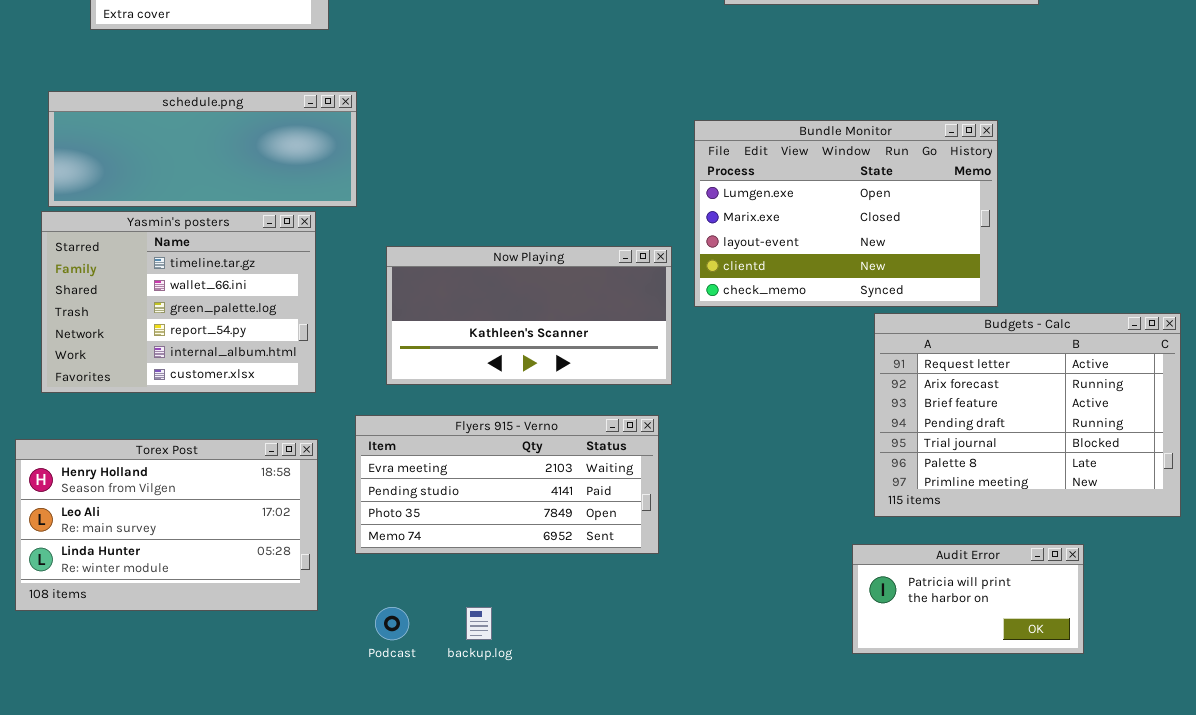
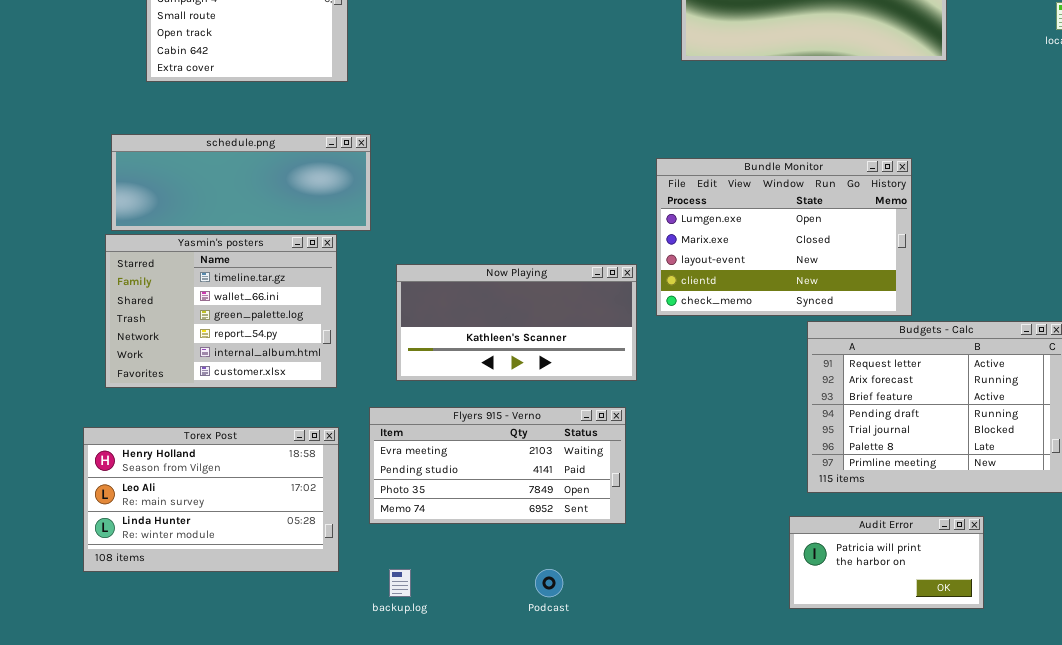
Podcast: [375,607,409,640] -> [535,569,563,597], moved
backup.log: [466,607,492,640] -> [389,569,411,597], moved

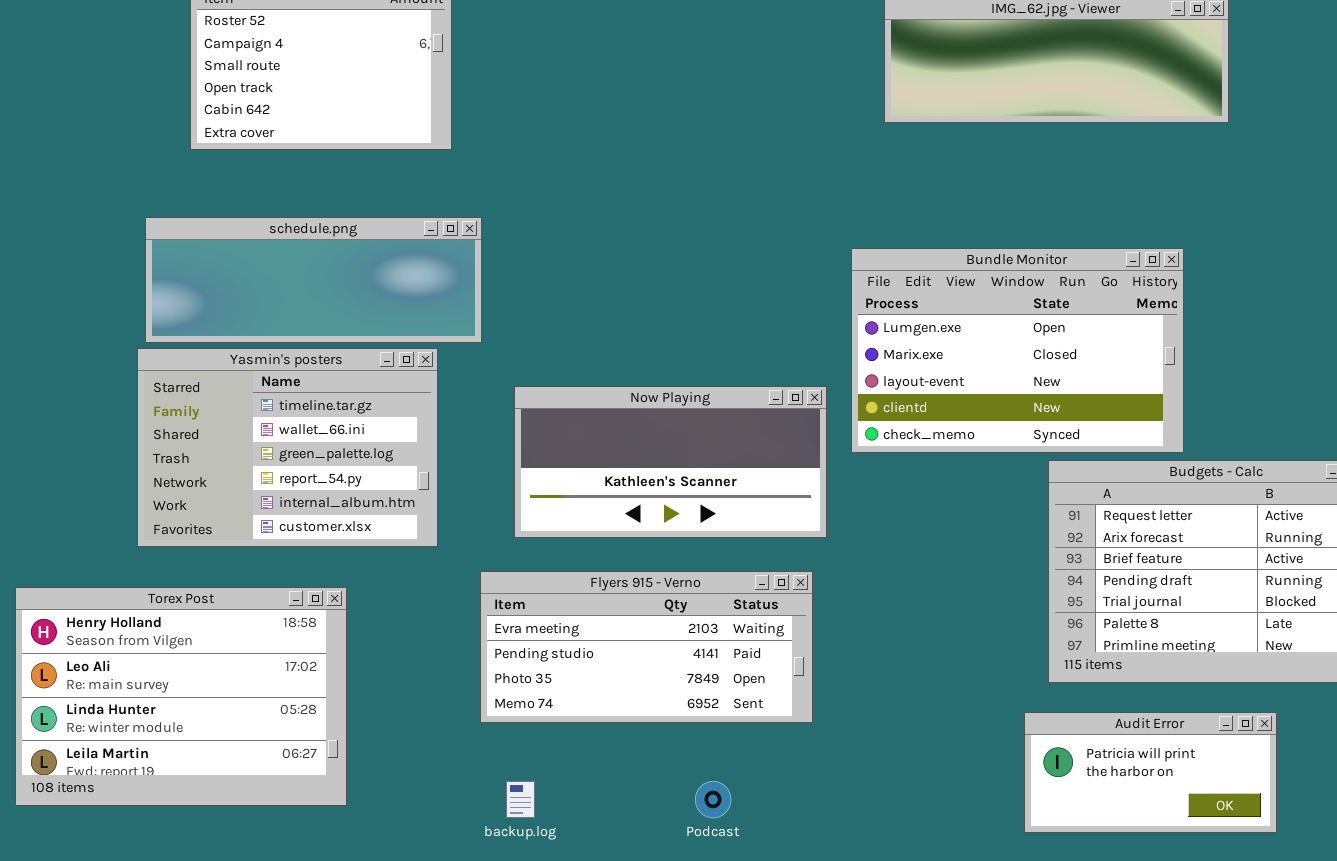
Torex Post: [83,427,339,572] -> [15,587,347,806], moved, resized

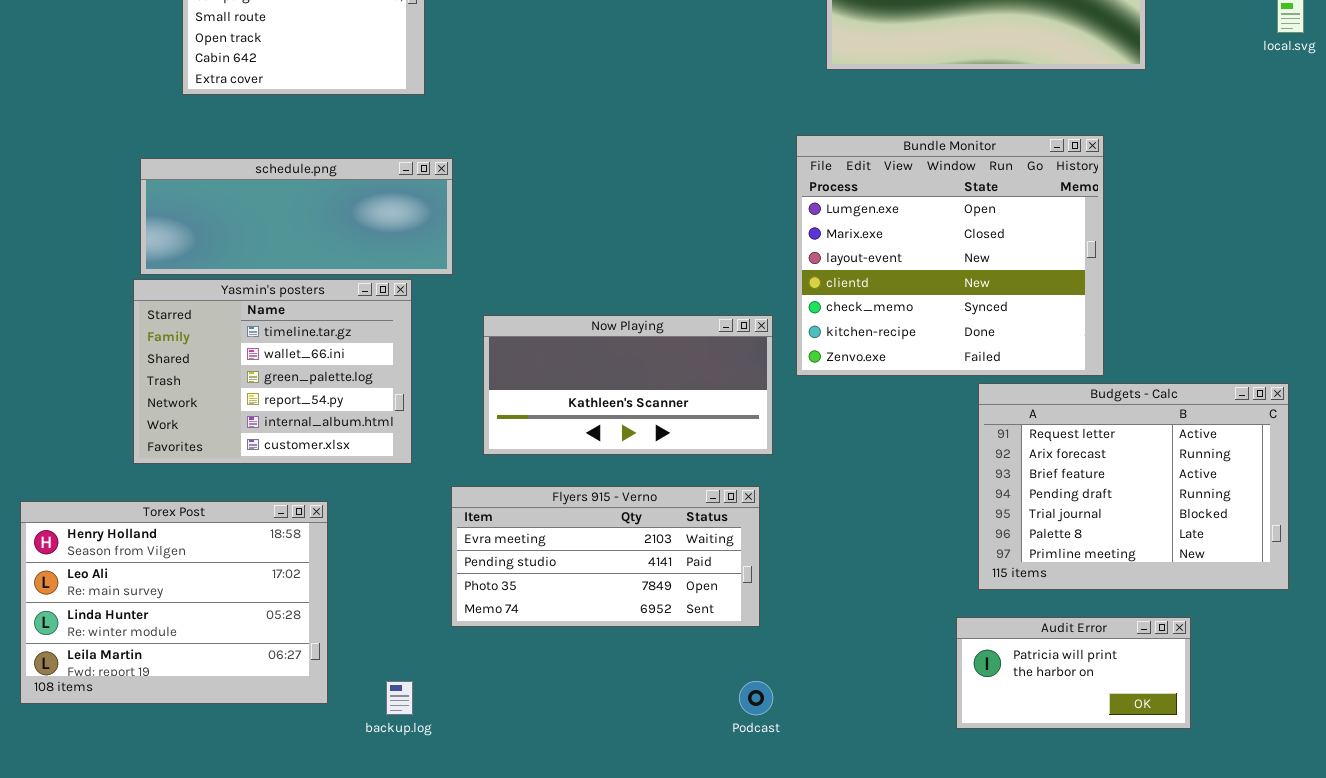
Bundle Monitor: [851,248,1184,453] -> [796,135,1104,376], resized
backup.log: [506,781,535,818] -> [386,681,413,715], moved
Podcast: [695,781,731,818] -> [739,681,773,715], moved

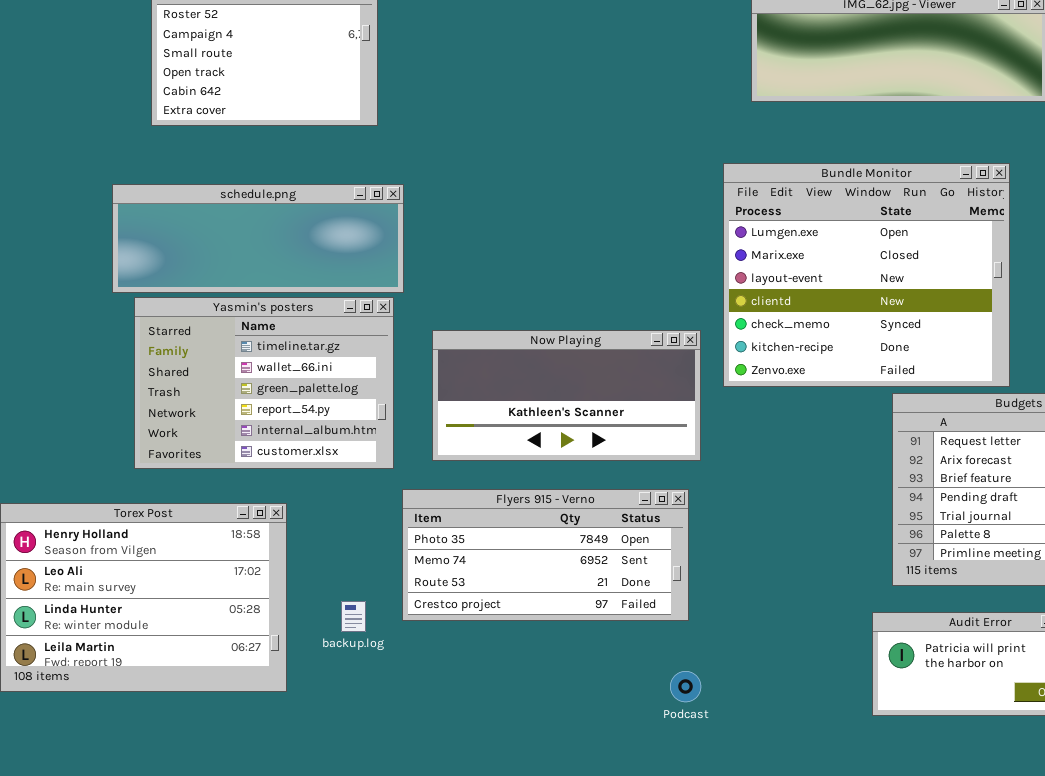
Yasmin's posters: [133,279,412,464] -> [134,297,394,469], moved
Flyers 915 - Verno: [451,486,760,627] -> [402,489,689,621], scrolled down 2 rows
backup.log: [386,681,413,715] -> [341,601,366,632], moved

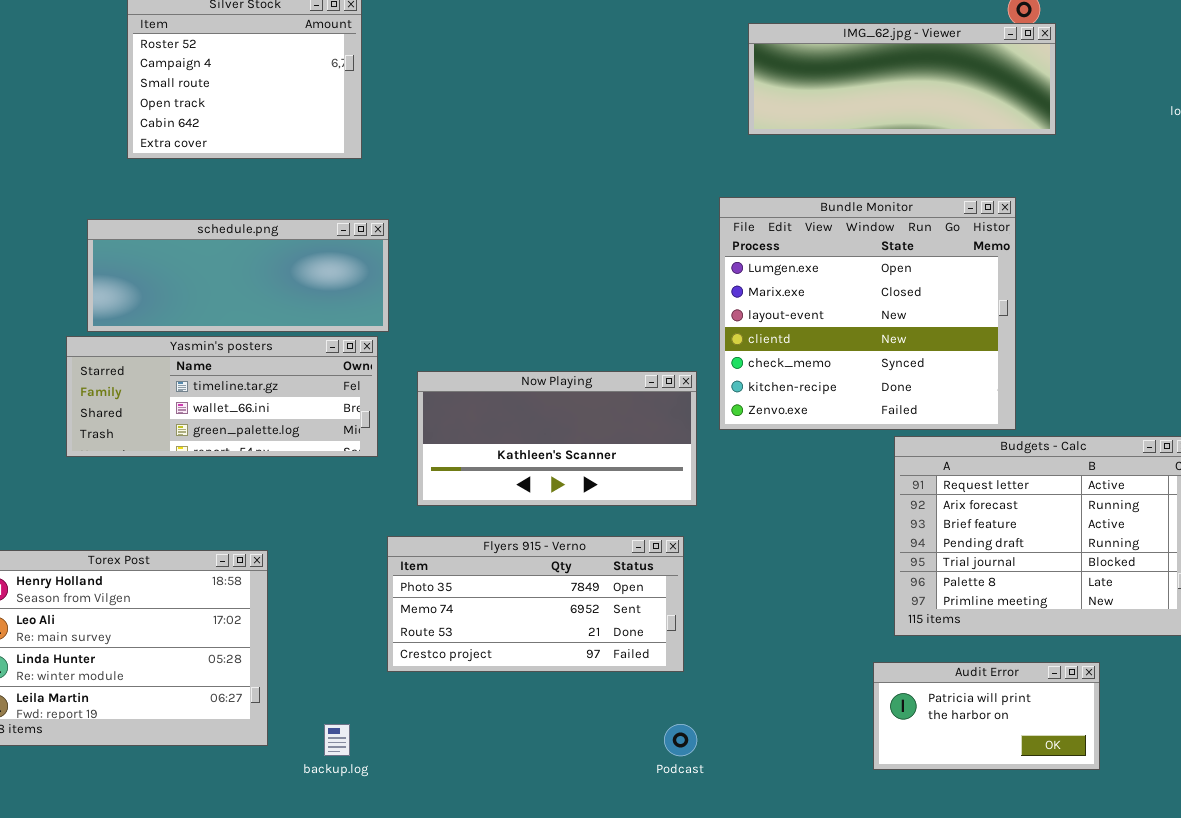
Yasmin's posters: [134,297,394,469] -> [66,336,378,457], resized
backup.log: [341,601,366,632] -> [324,724,350,756], moved

